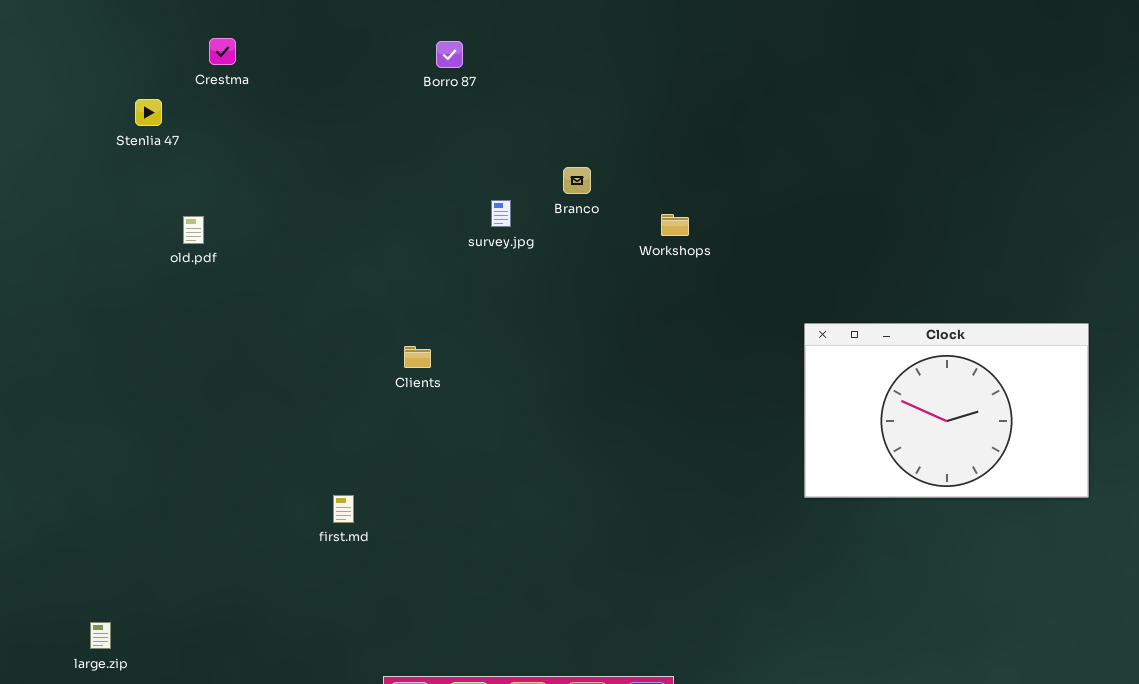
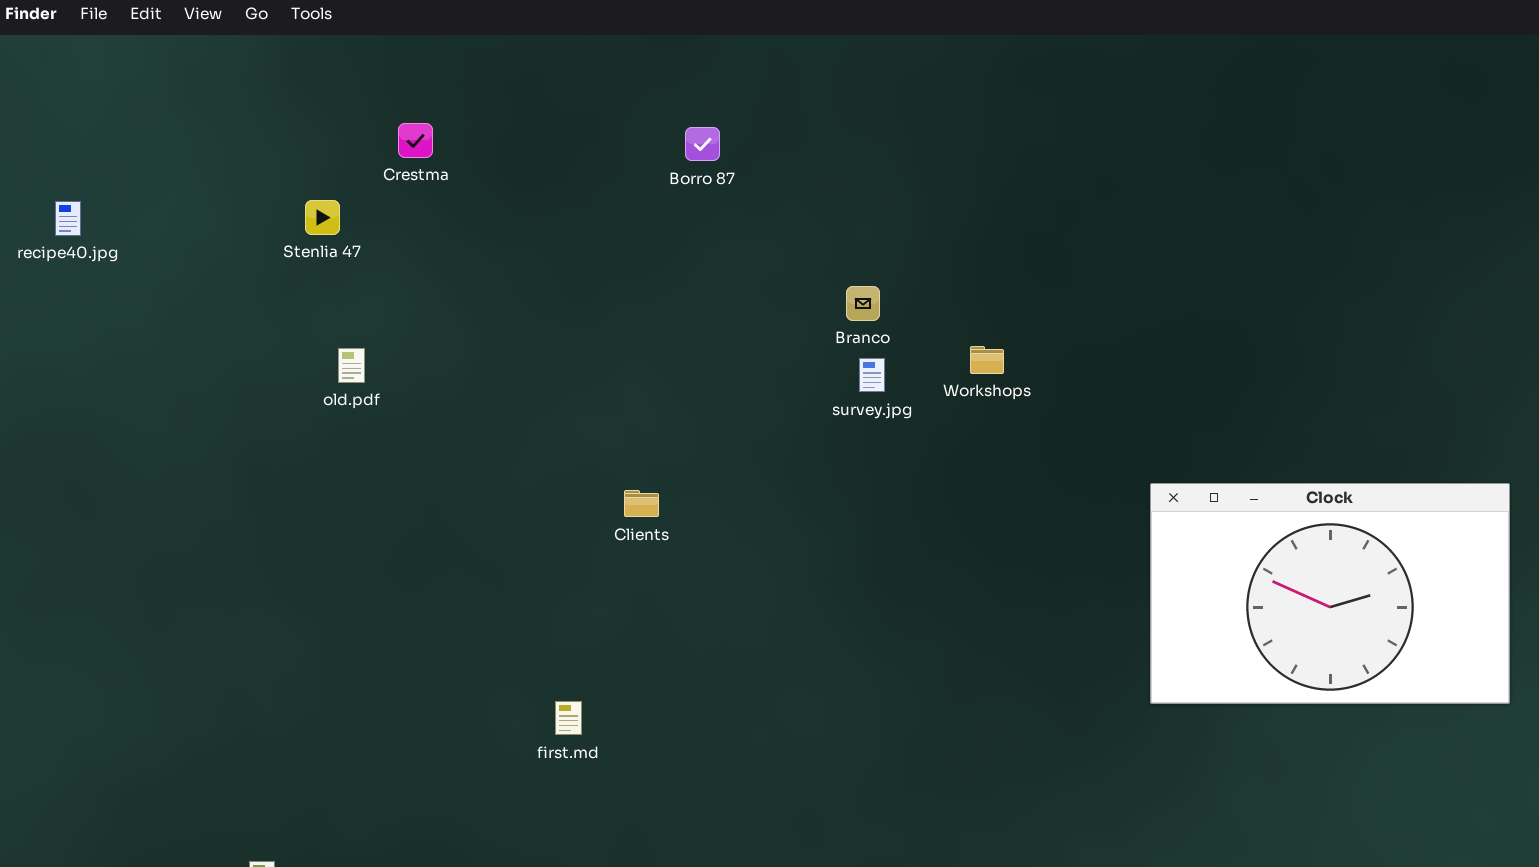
survey.jpg: [491,200,511,227] -> [859,358,885,392], moved
old.pdf: [183,216,204,244] -> [338,348,365,383], moved
Clients: [404,346,431,368] -> [624,490,659,517], moved

